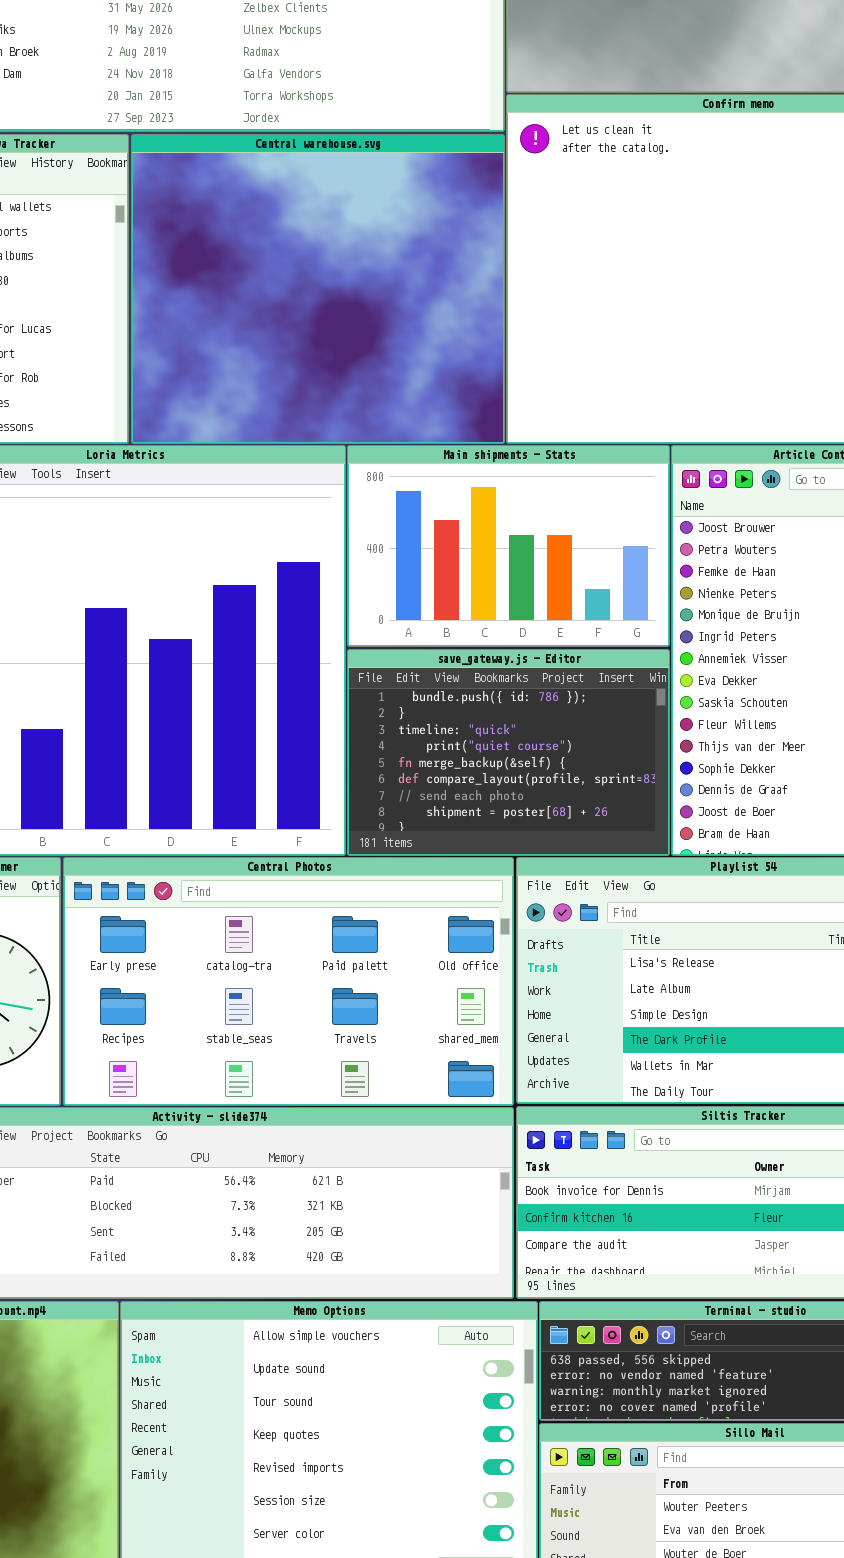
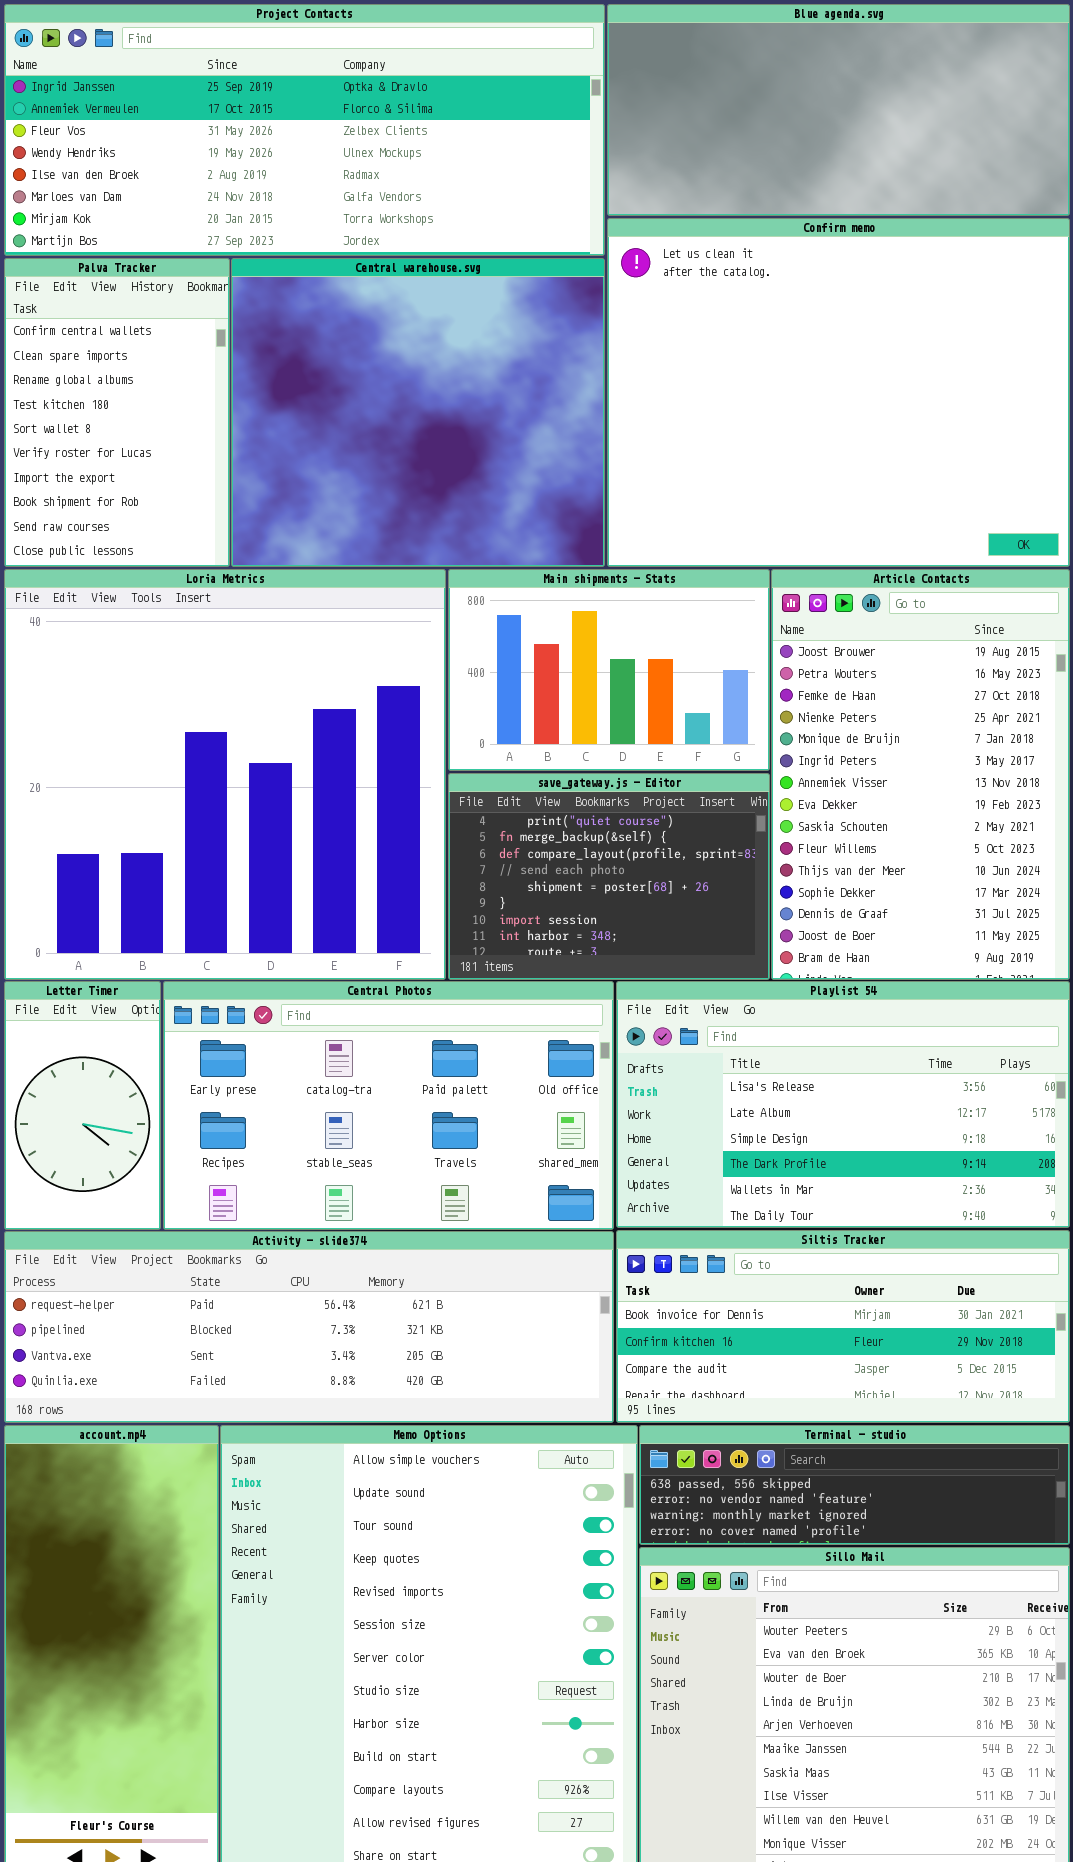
save_gateway.js - Editor: [347,649,670,856] -> [448,773,770,980], scrolled down 3 rows

